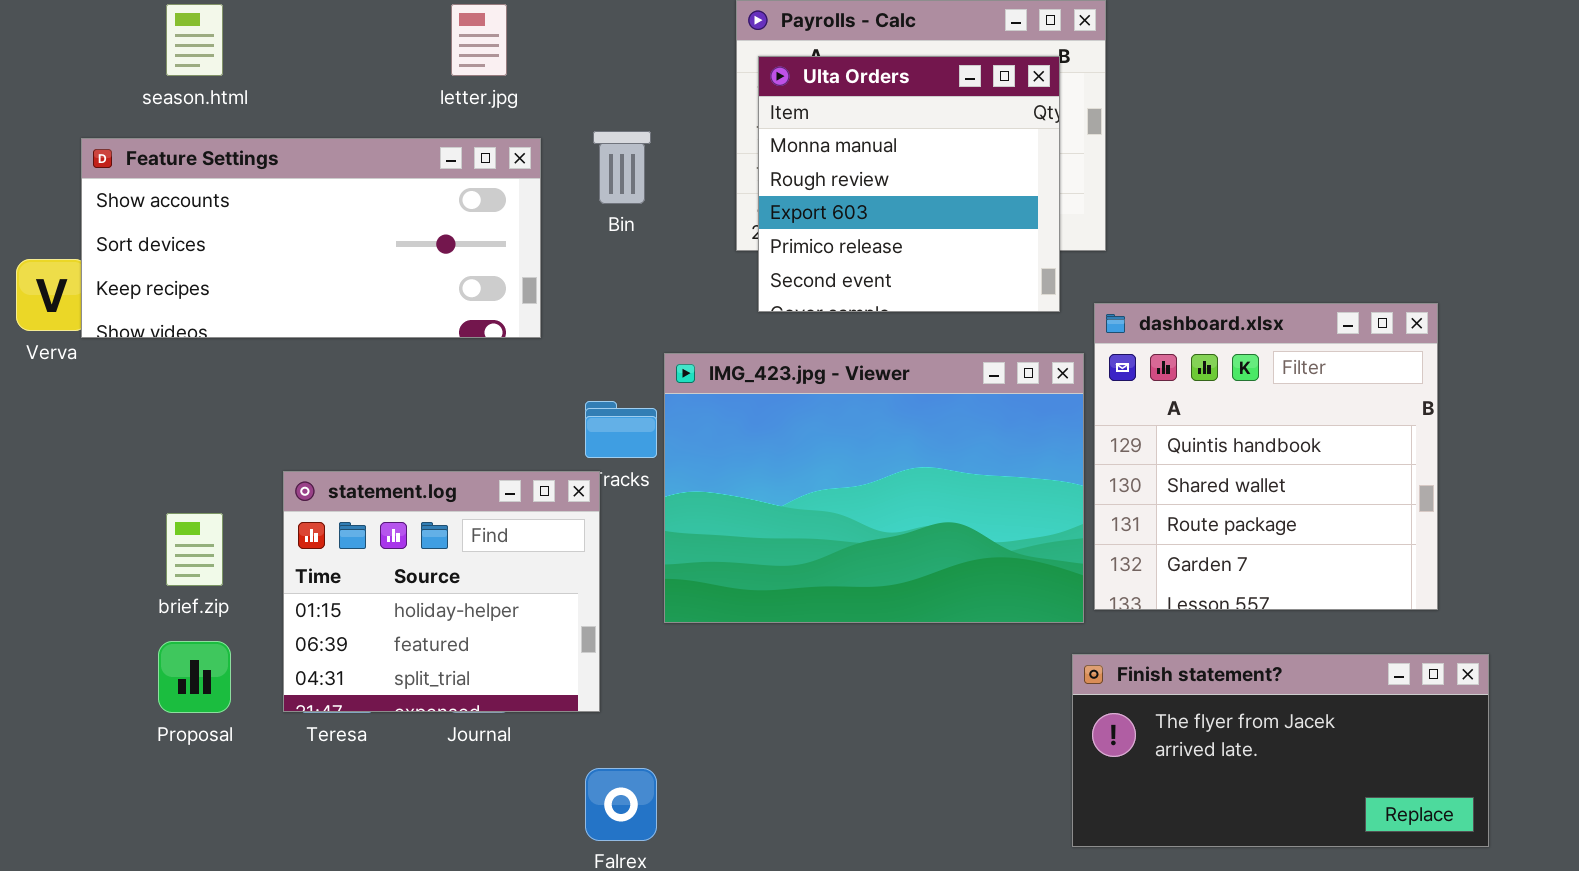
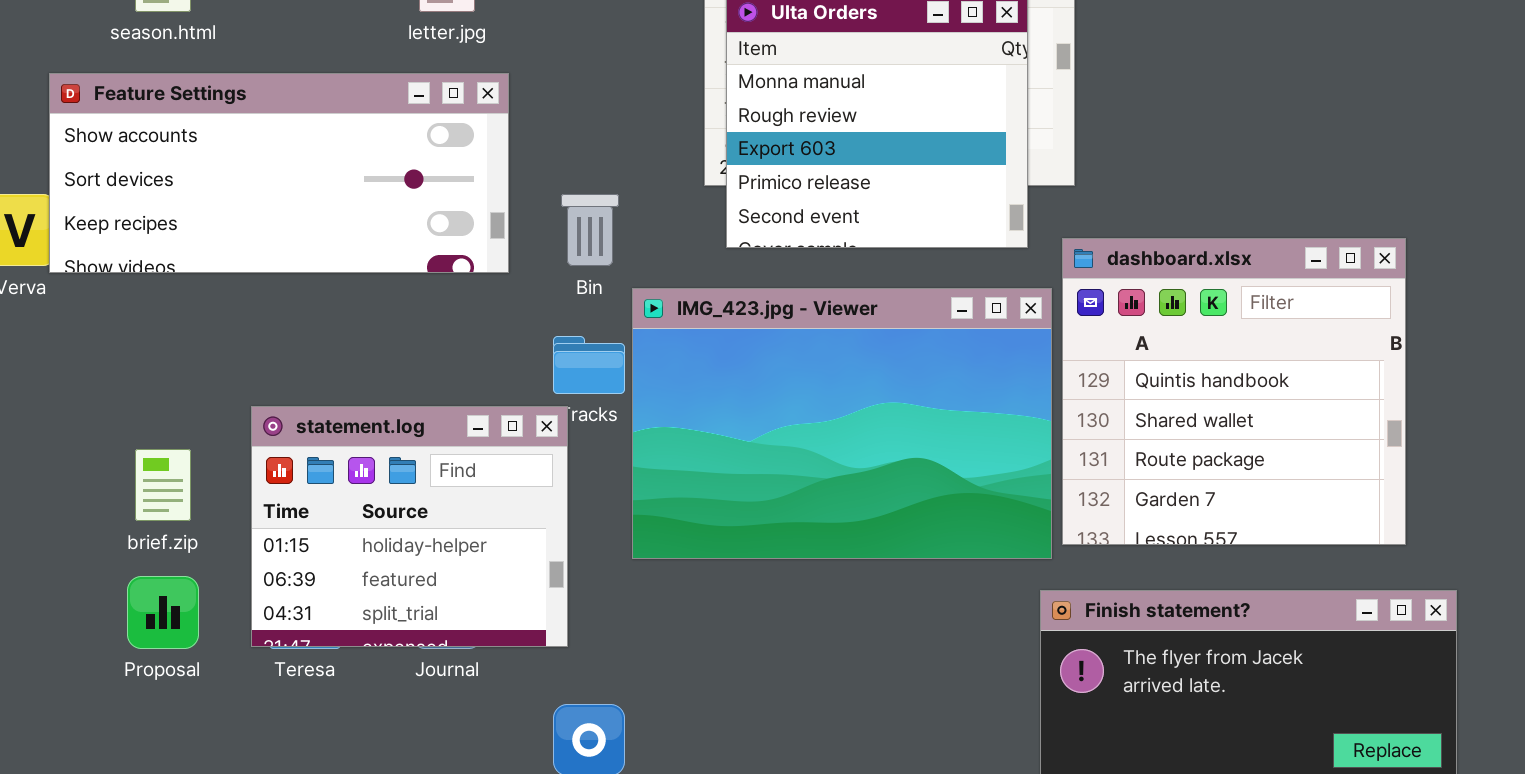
Bin: [593,131,651,204] -> [561,194,619,266], moved

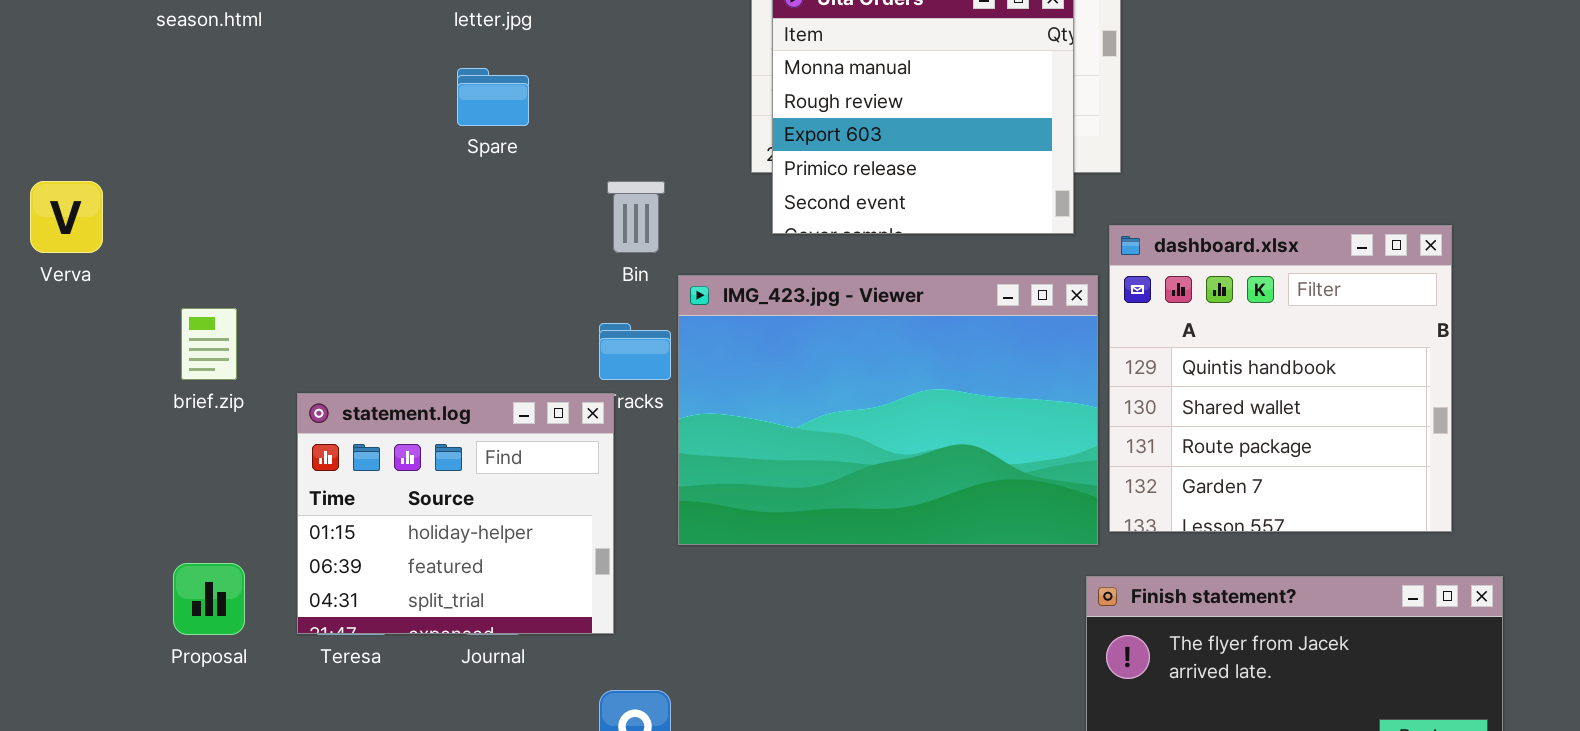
Feature Settings: [49,73,509,273] -> none, closed
brief.zip: [135,449,191,521] -> [181,308,237,380], moved

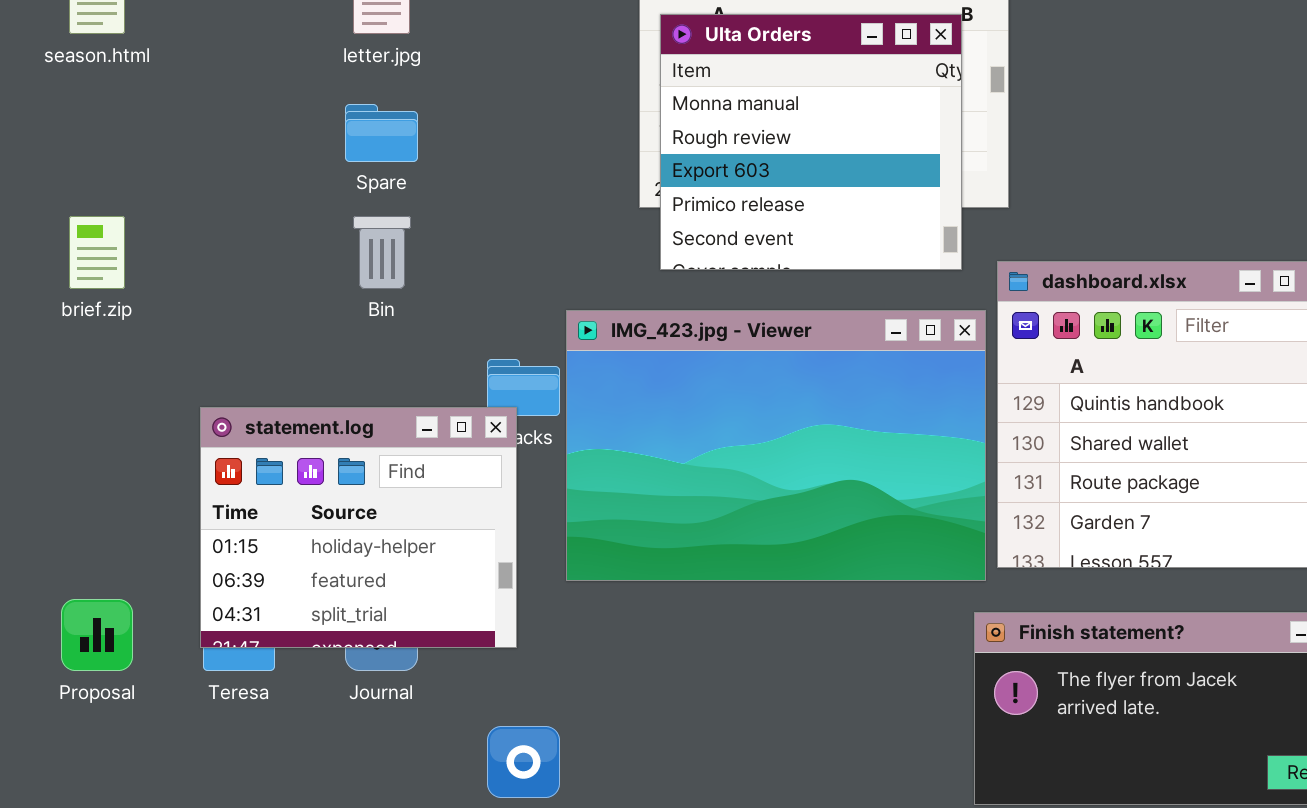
Bin: [607,181,665,253] -> [353,216,411,289], moved
brief.zip: [181,308,237,380] -> [69,216,125,289], moved
statement.log: [297,393,614,634] -> [200,407,517,648], moved

